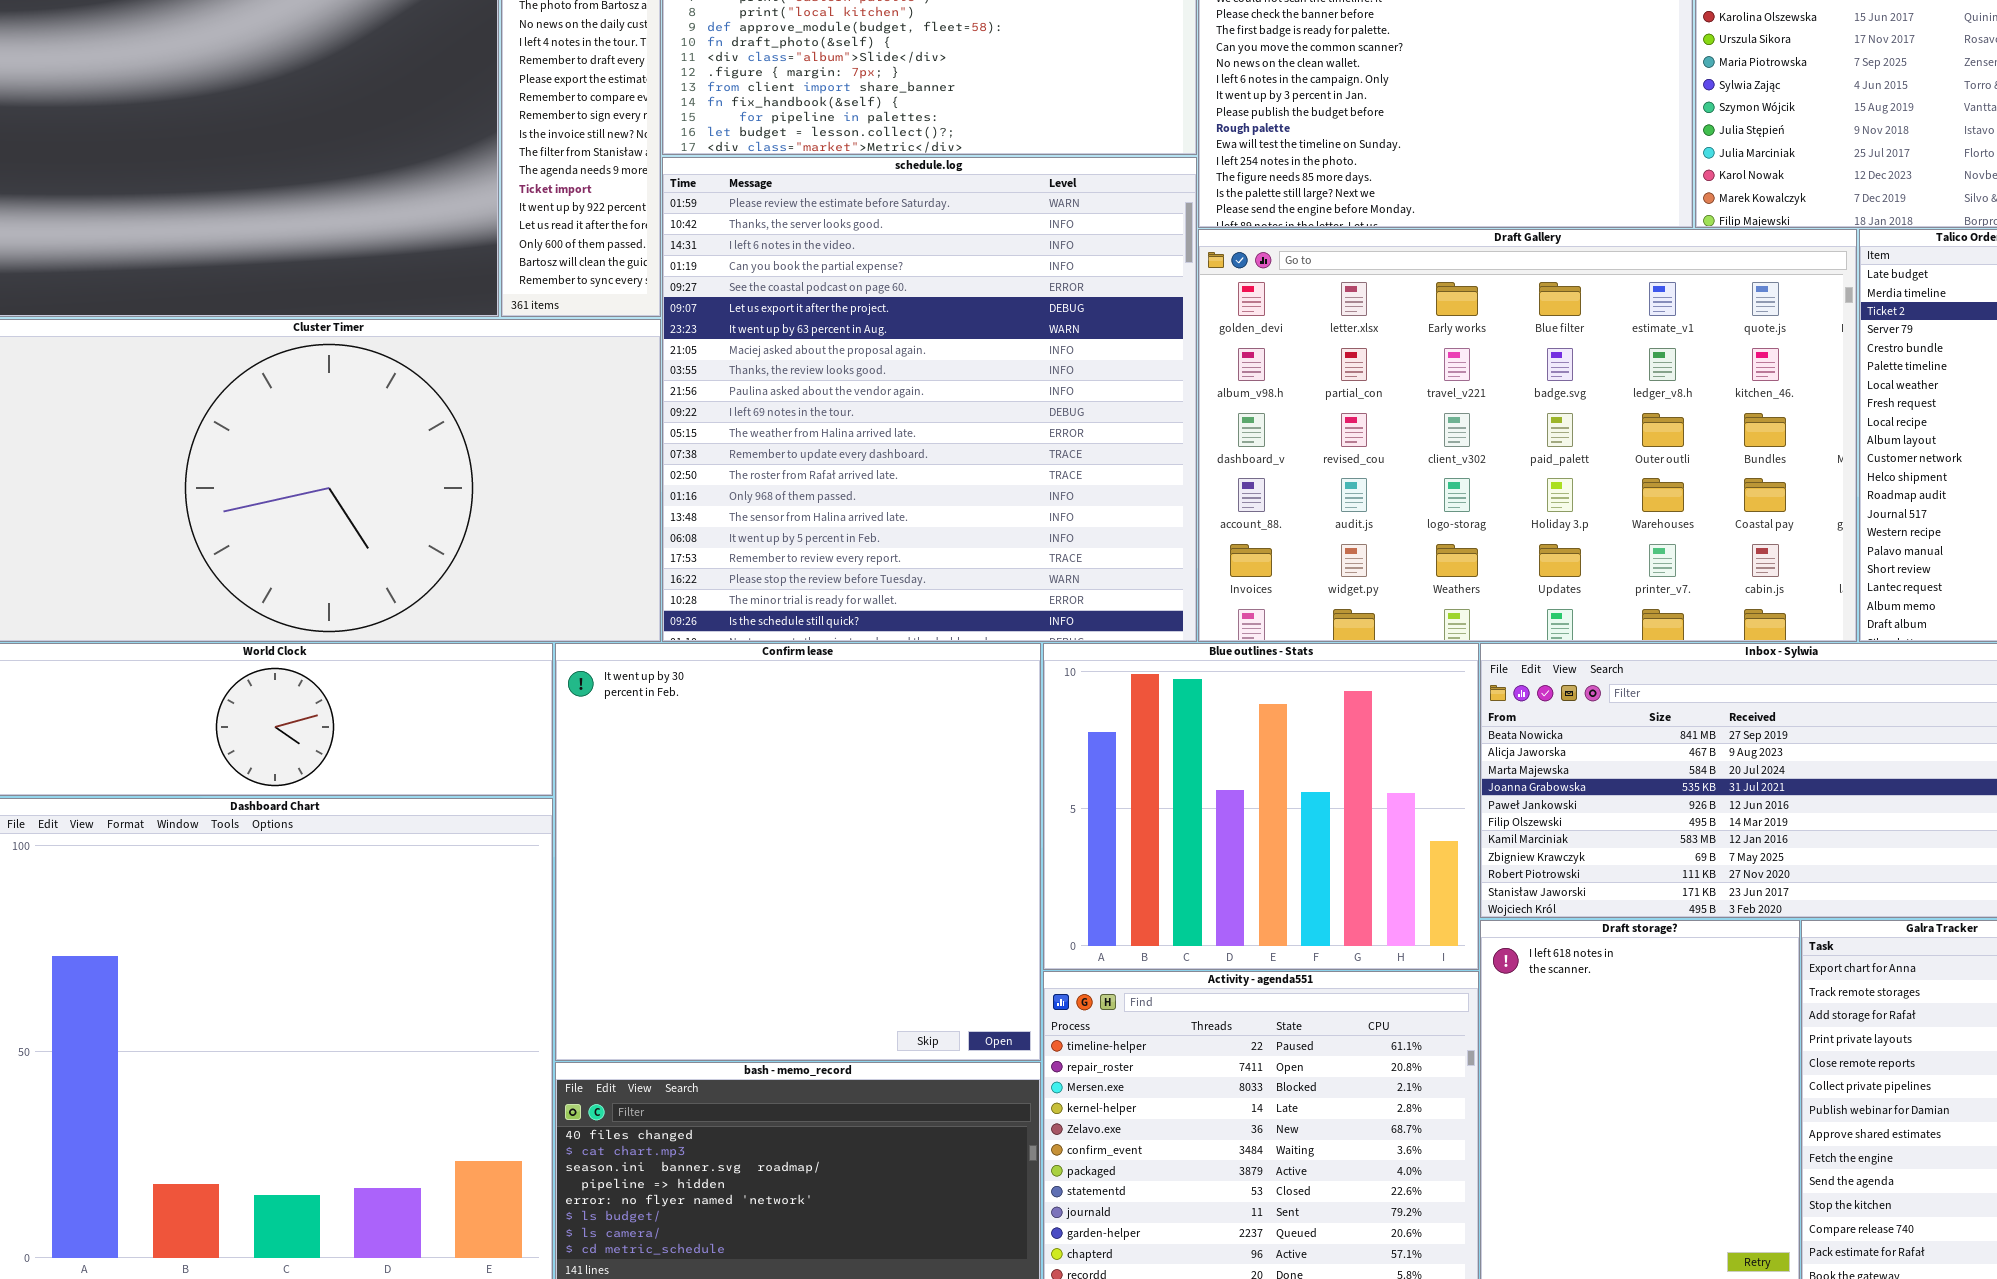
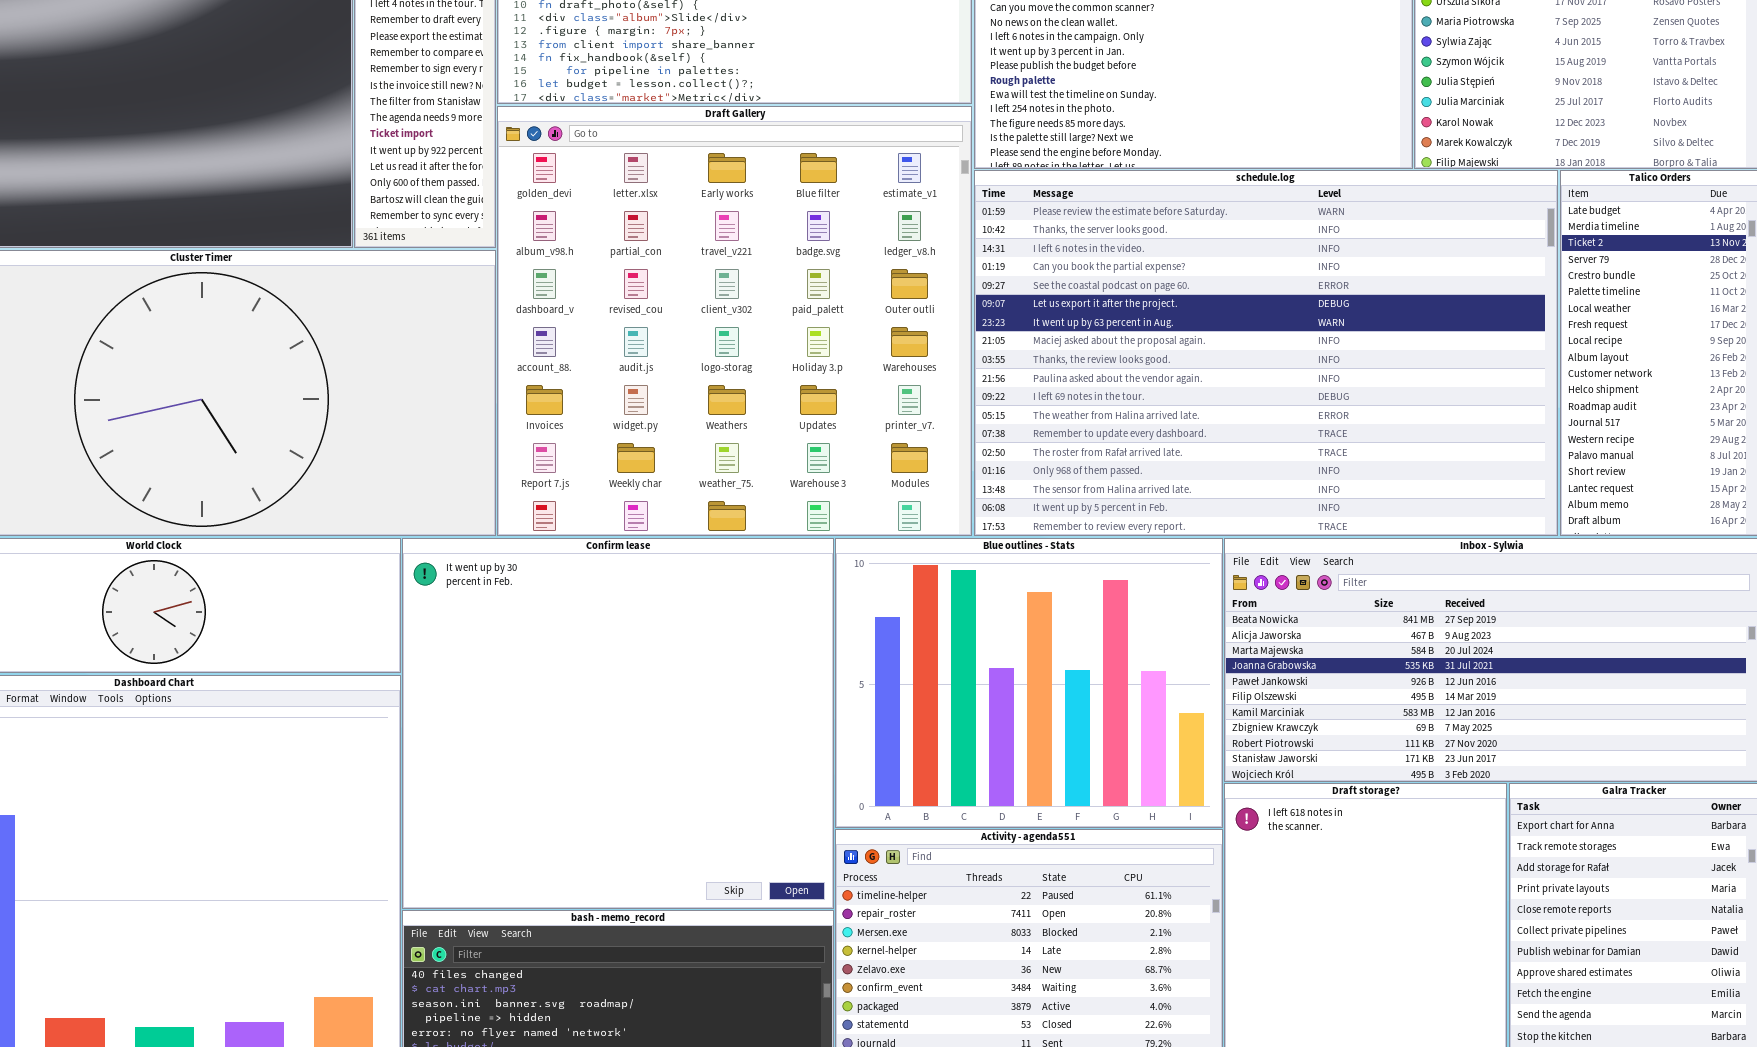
schedule.log: [662,157,1197,642] -> [974,170,1558,536], moved, resized
Draft Gallery: [1198,229,1857,642] -> [497,106,972,536], moved, resized

